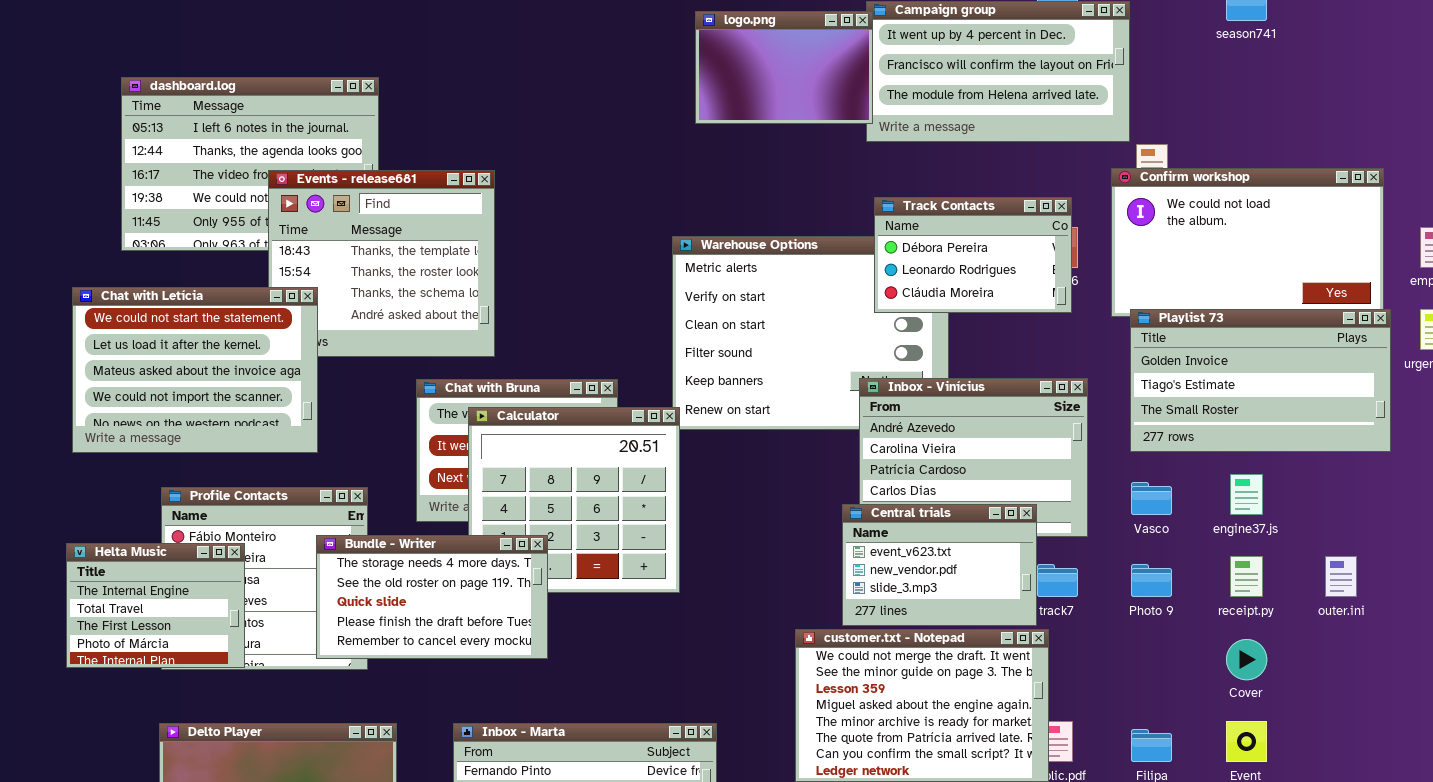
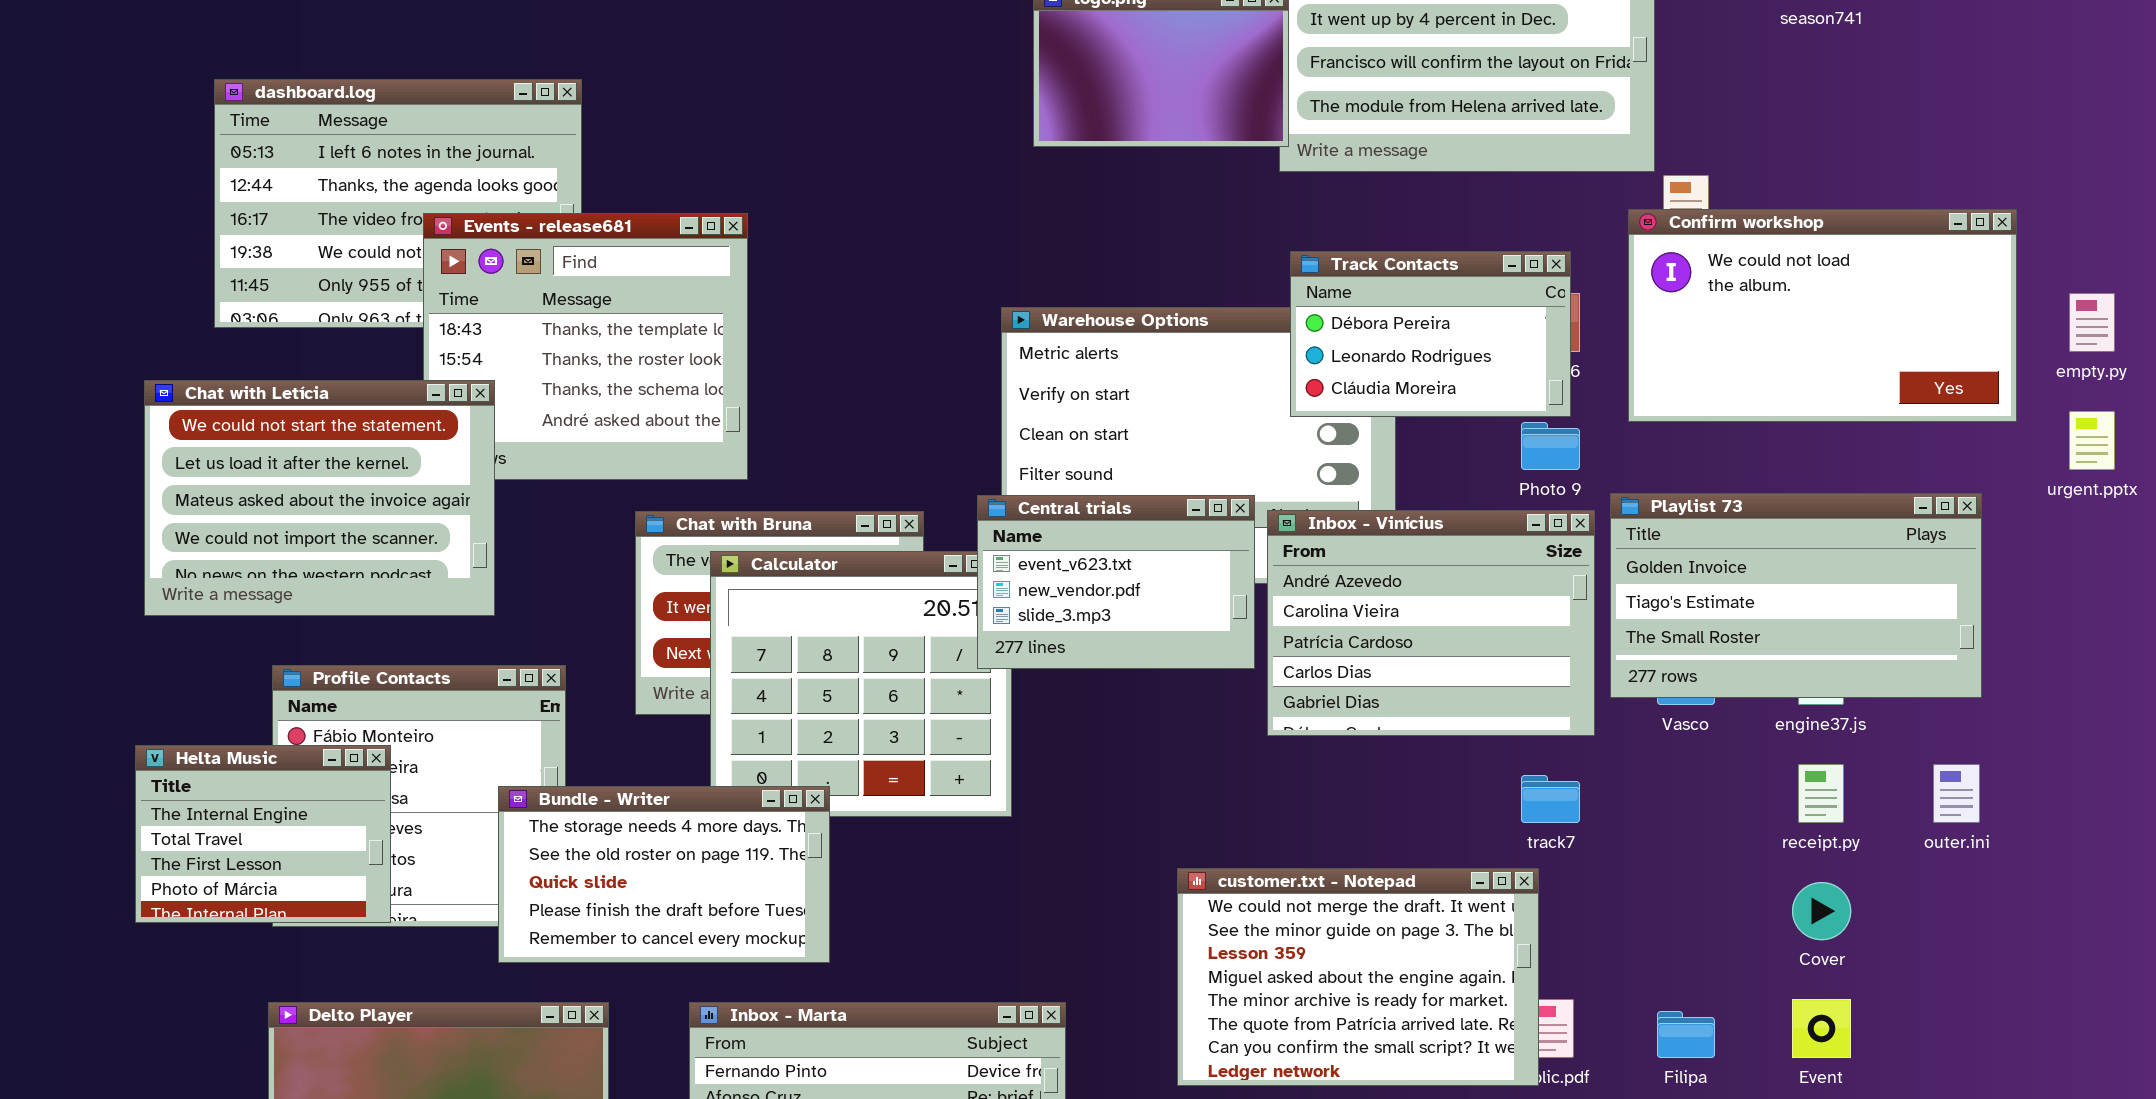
Playlist 73: [1130,309,1391,452] -> [1610,493,1982,698], moved
Central trials: [842,504,1037,626] -> [977,495,1255,669], moved
Bundle - Writer: [316,535,548,659] -> [498,786,830,963], moved
Photo 9: [1131,564,1172,597] -> [1521,422,1580,470], moved

